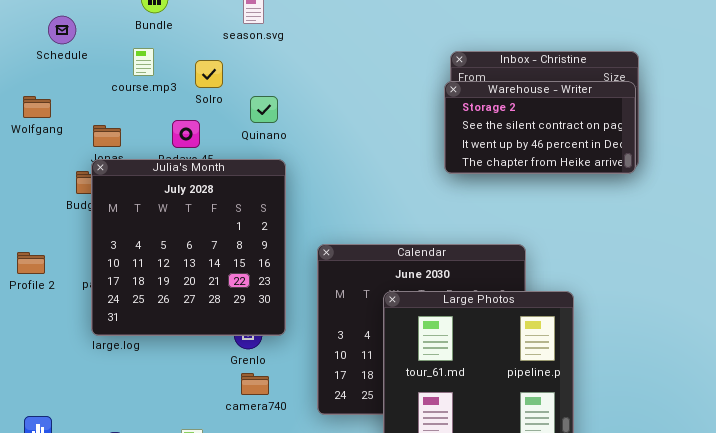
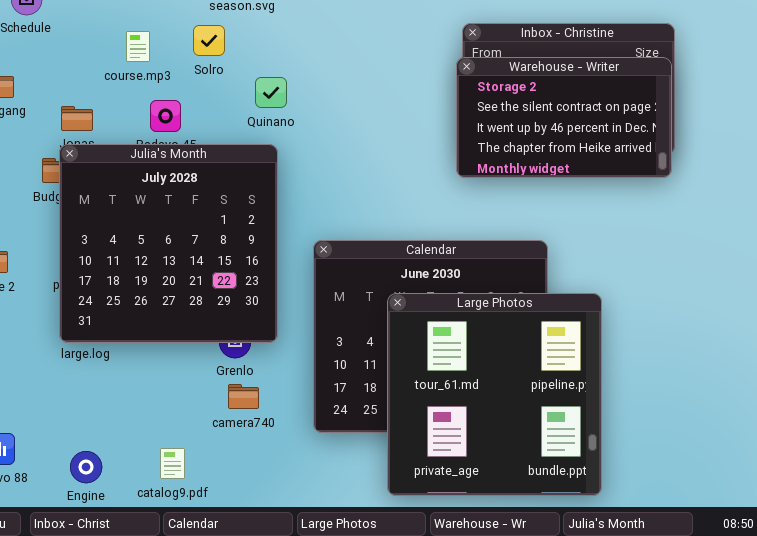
course.mp3: [133,48,154,76] -> [126,31,150,62], moved
Solro: [195,60,223,88] -> [193,25,225,56], moved
Warehouse - Writer: [444,81,636,174] -> [456,57,672,178], resized
Quinano: [250,96,278,123] -> [255,77,287,108], moved

